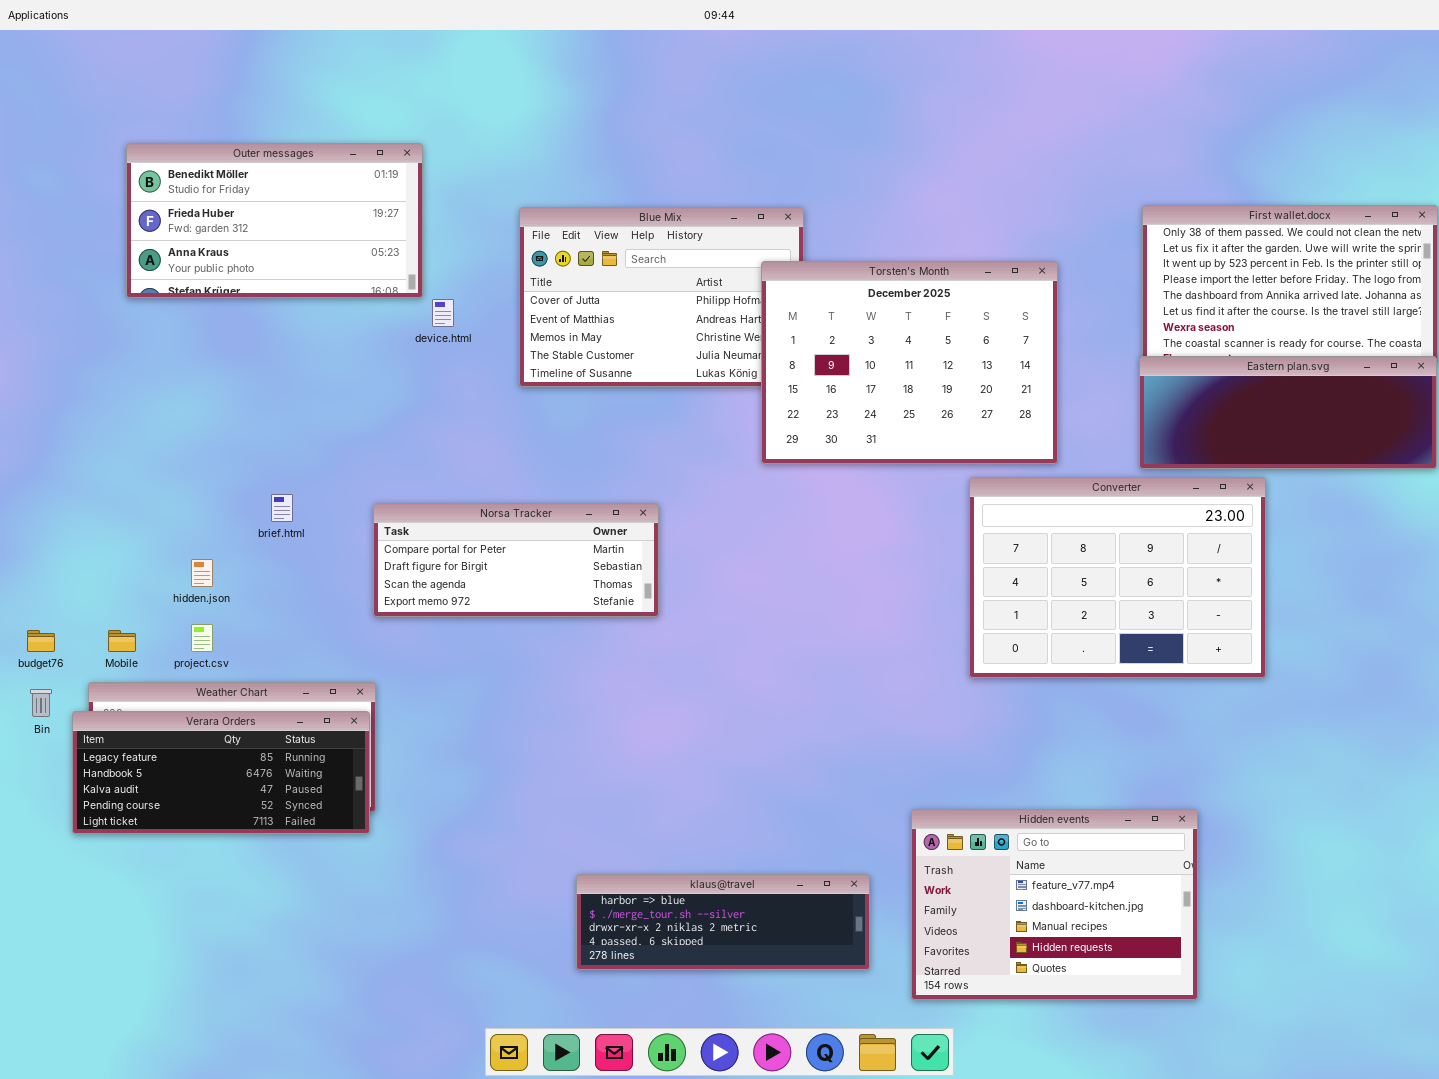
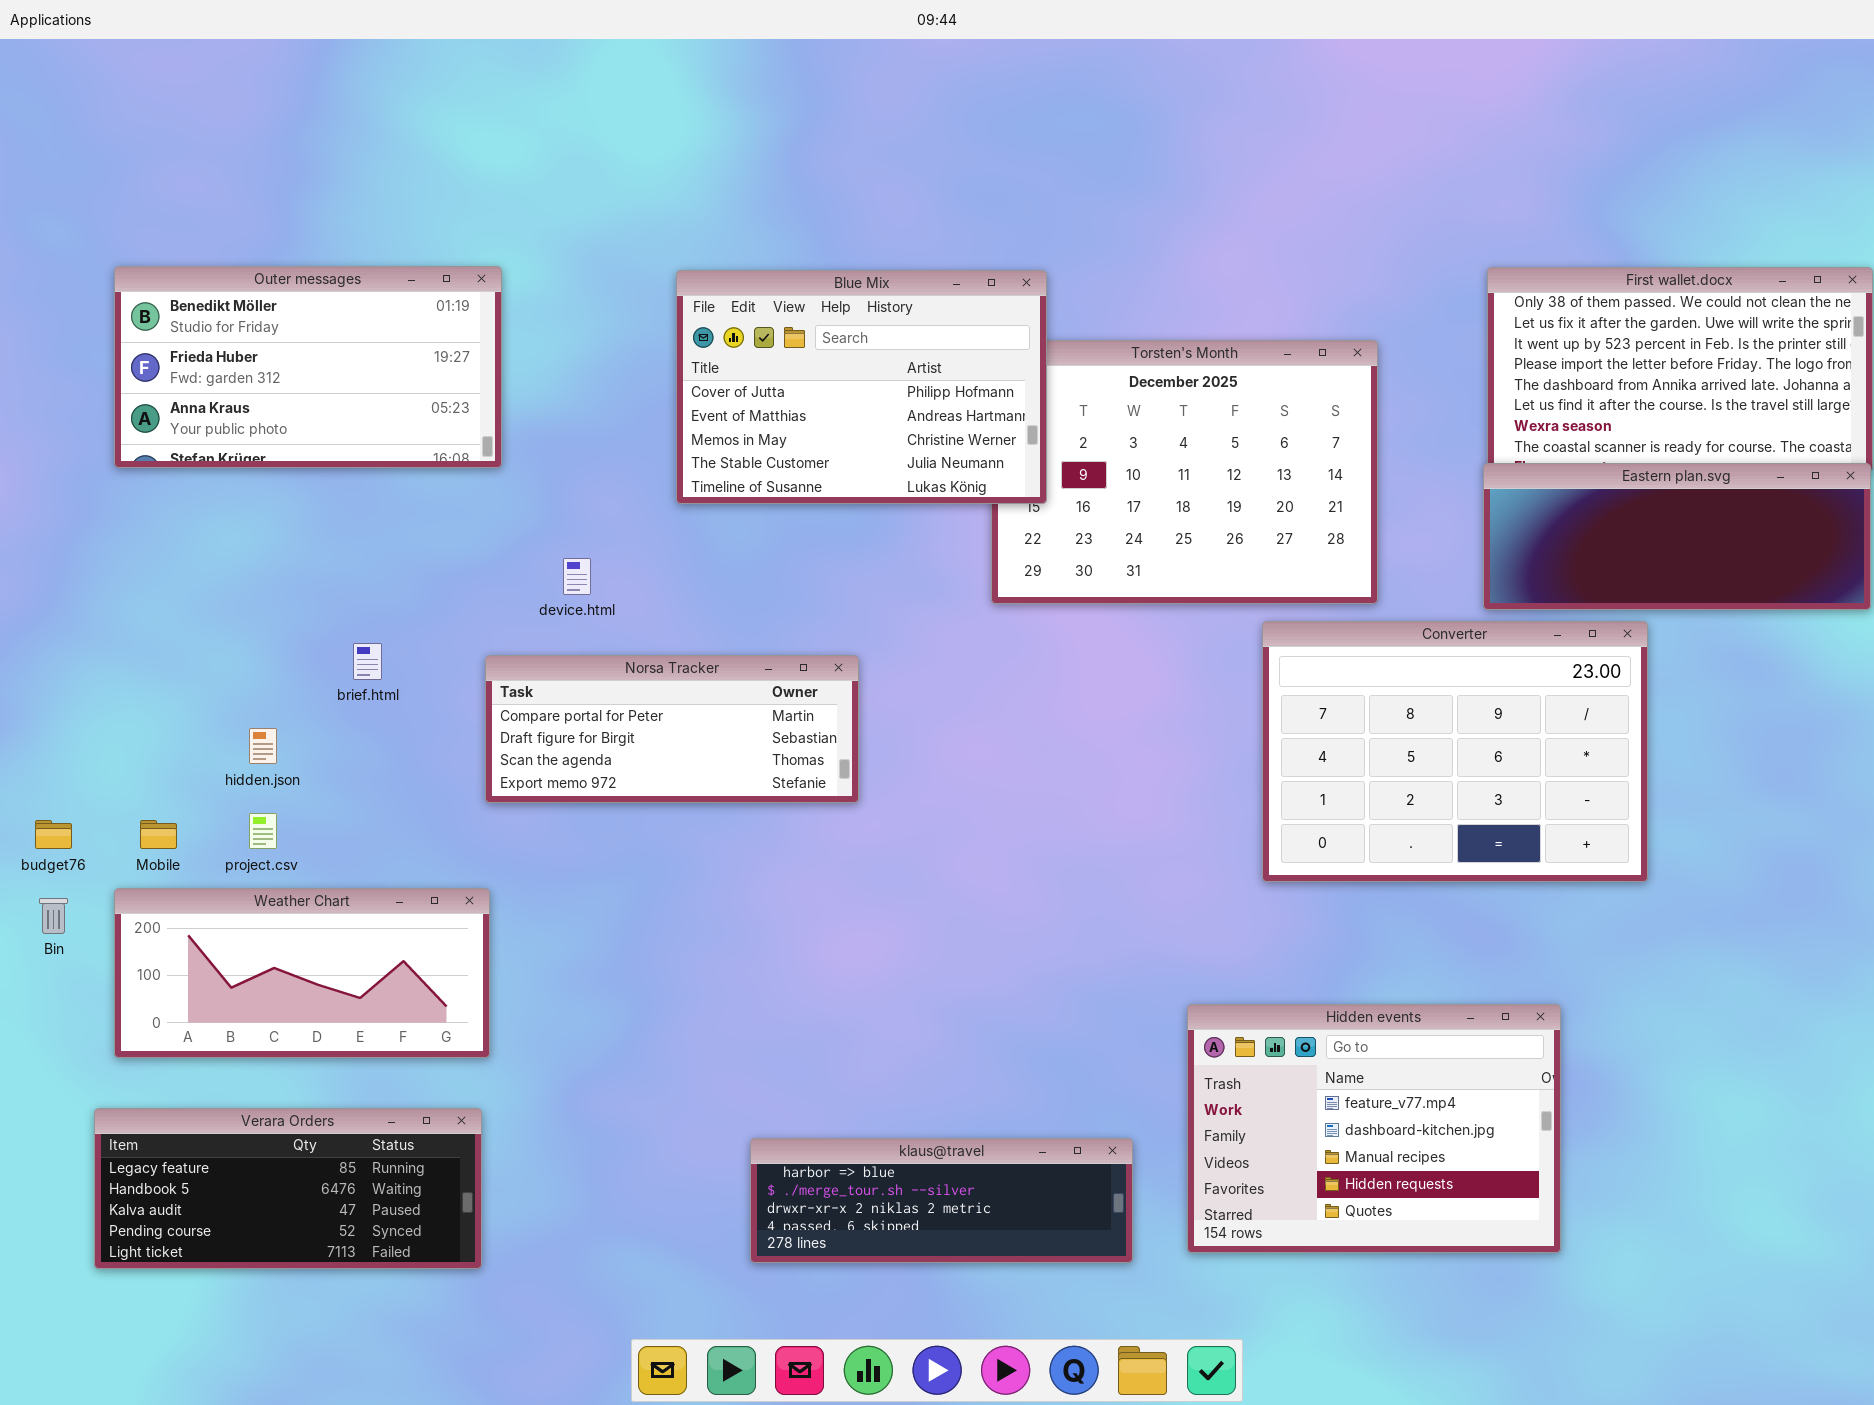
Outer messages: [126,143,423,298] -> [114,266,502,468], moved
Blue Mix: [519,207,804,387] -> [676,270,1047,504], raised
device.html: [432,299,454,327] -> [563,558,591,595], moved
Verara Orders: [72,711,370,834] -> [94,1108,482,1269], moved
Hidden events: [911,809,1198,1000] -> [1187,1004,1561,1253], moved

